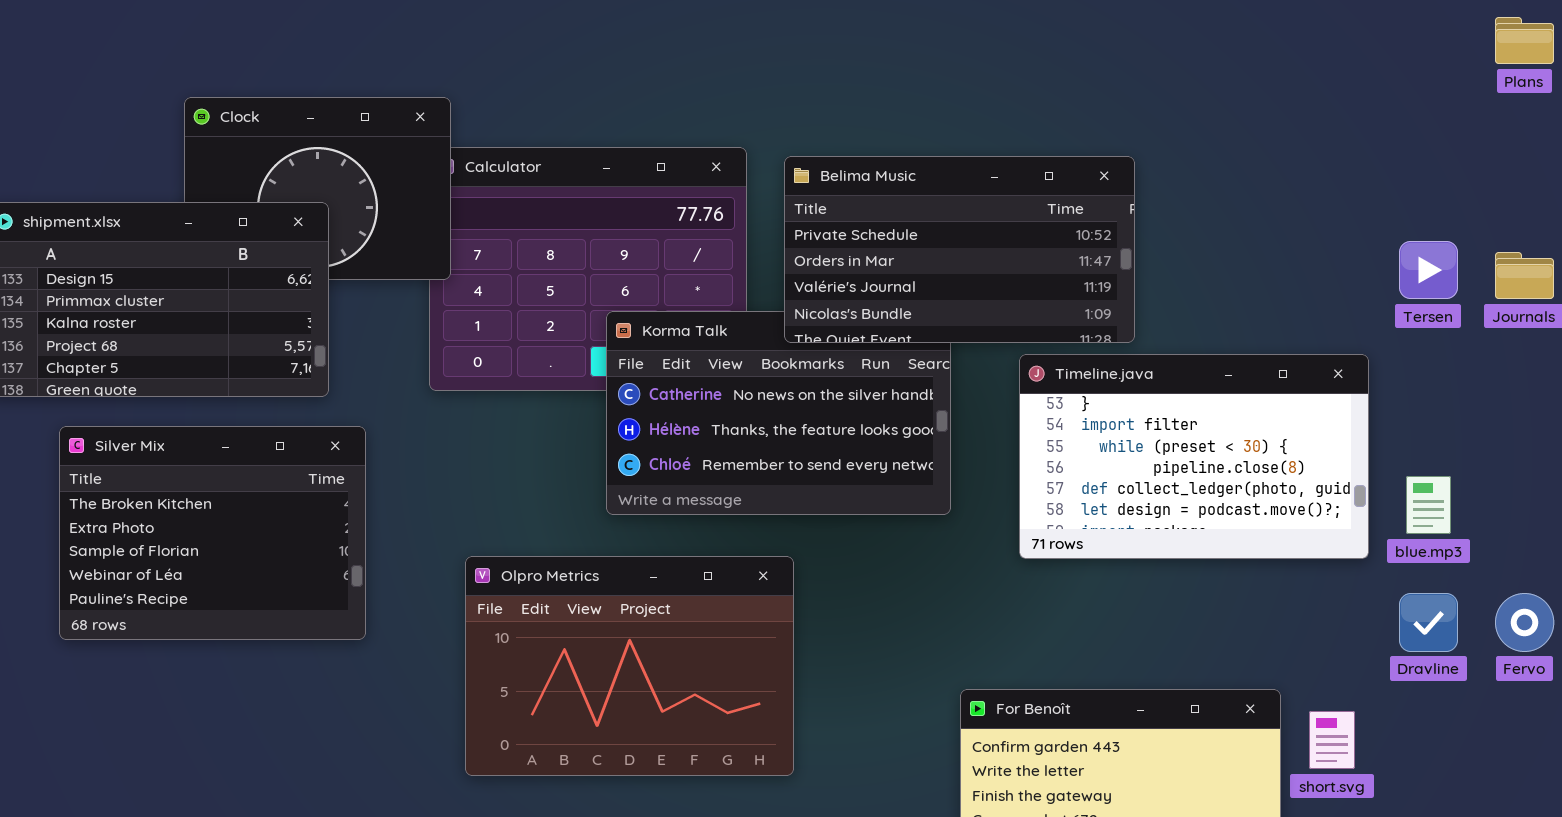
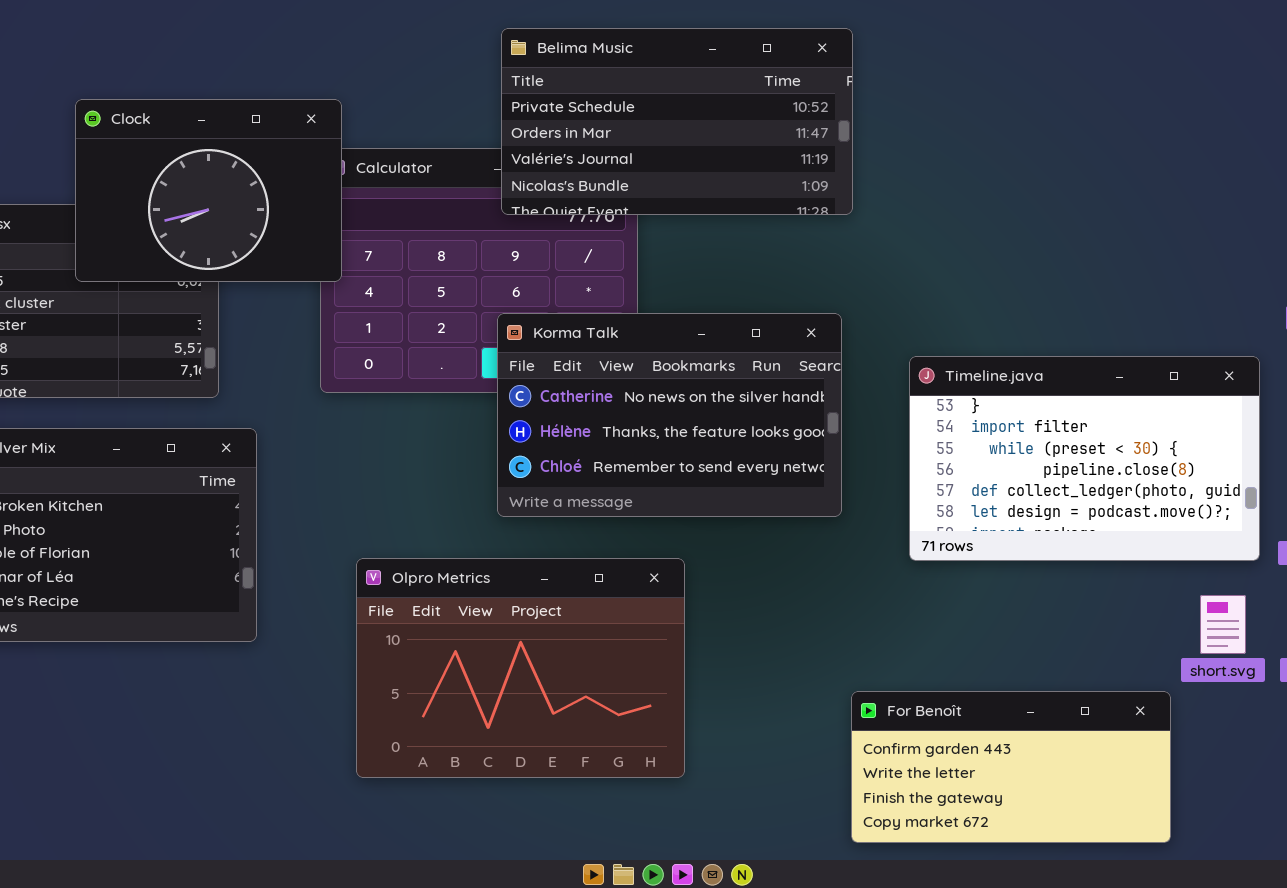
Clock: [184,97,451,280] -> [75,99,342,282], raised
Belima Music: [784,156,1135,343] -> [501,28,853,215], moved
short.svg: [1309,711,1355,769] -> [1200,595,1246,654], moved

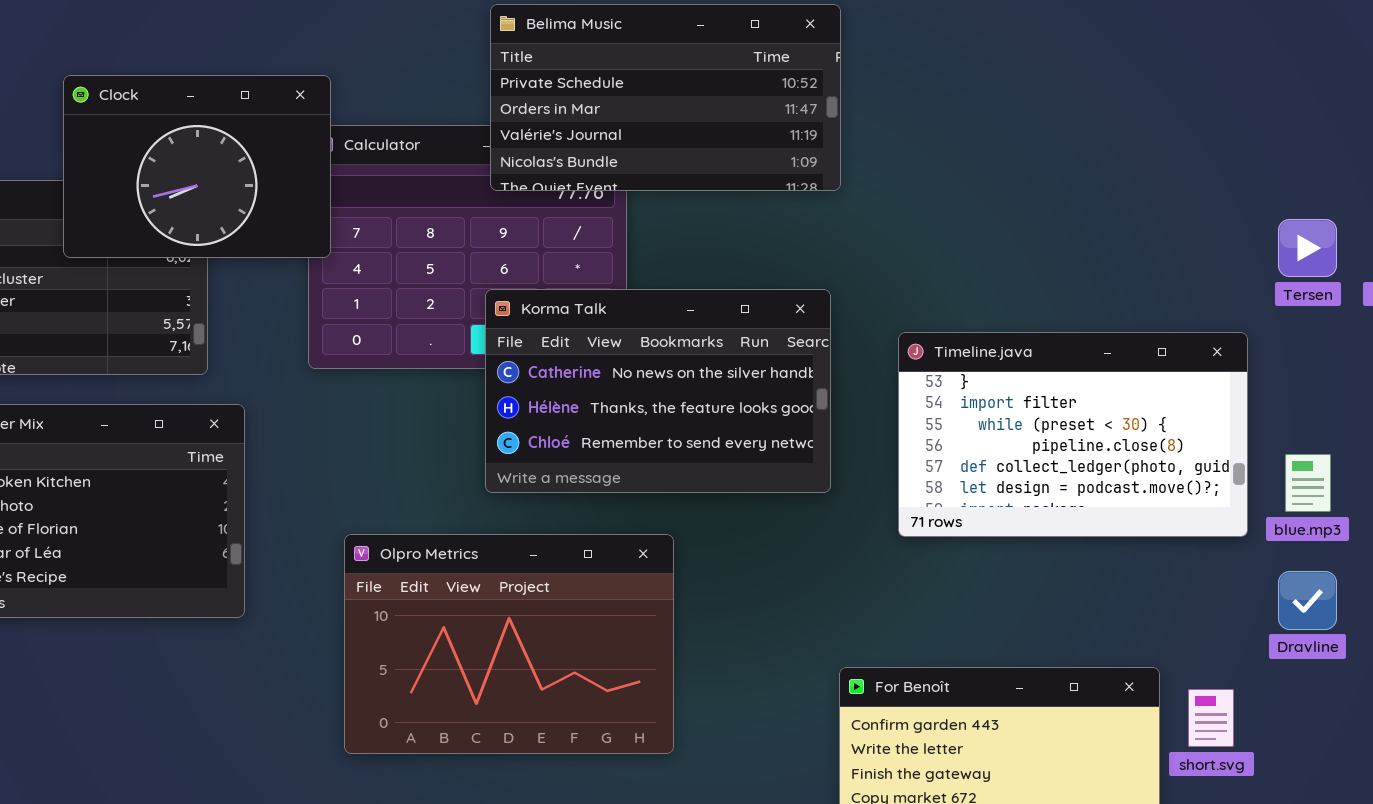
short.svg: [1200,595,1246,654] -> [1188,689,1234,747], moved

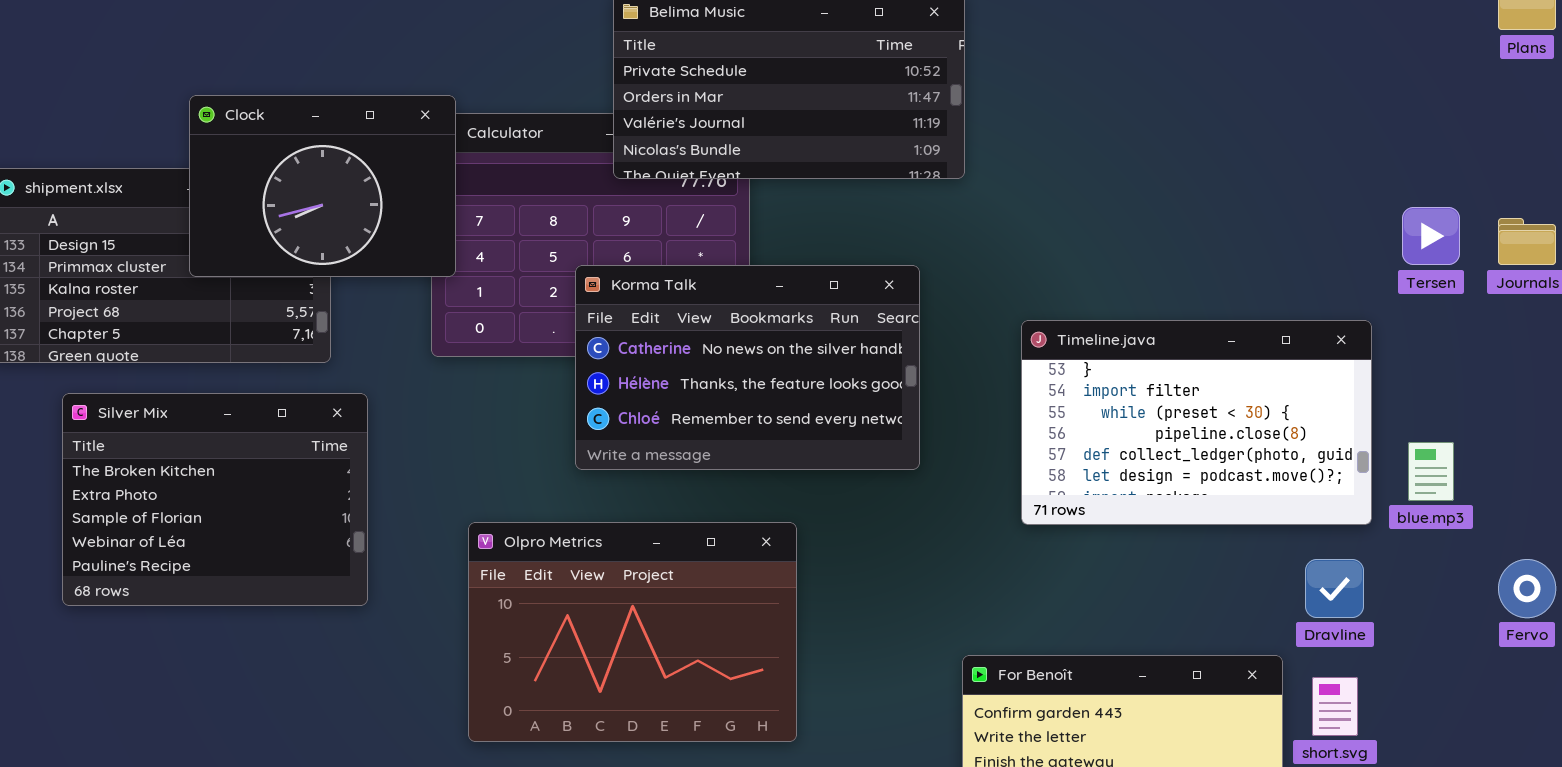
Clock: [63,75,331,258] -> [189,95,456,277], moved
Korma Talk: [485,289,831,493] -> [575,265,920,470], moved
Dravline: [1278,571,1337,630] -> [1305,559,1364,618], moved

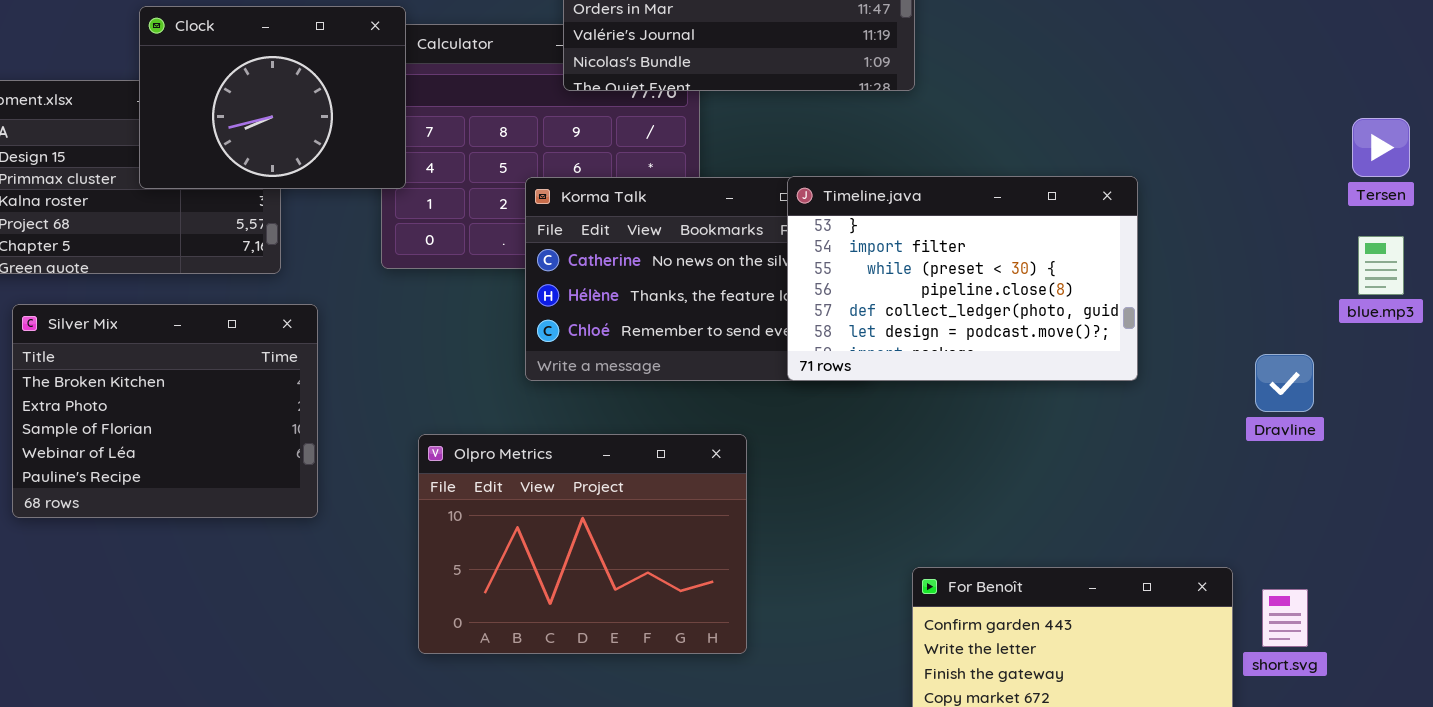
Timeline.java: [1021,320,1372,525] -> [787,176,1138,381], moved
blue.mp3: [1408,442,1454,501] -> [1358,236,1404,295], moved
Dravline: [1305,559,1364,618] -> [1255,354,1314,412], moved

